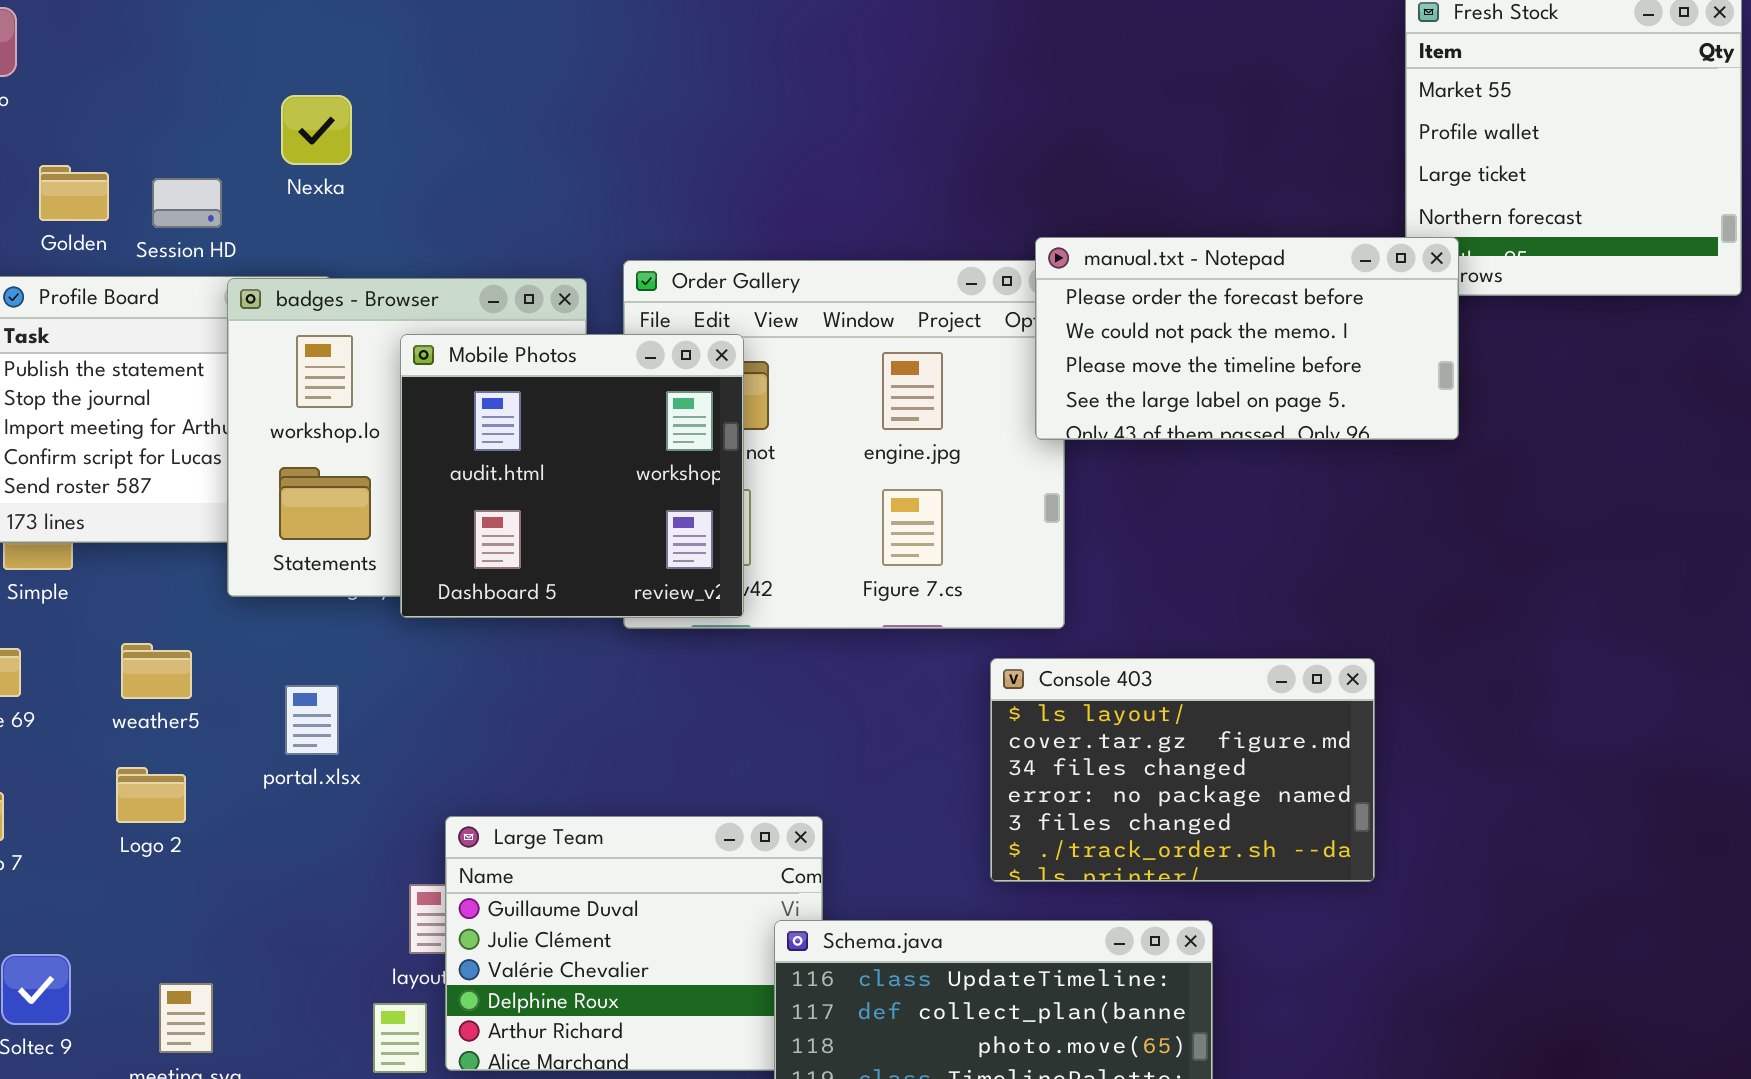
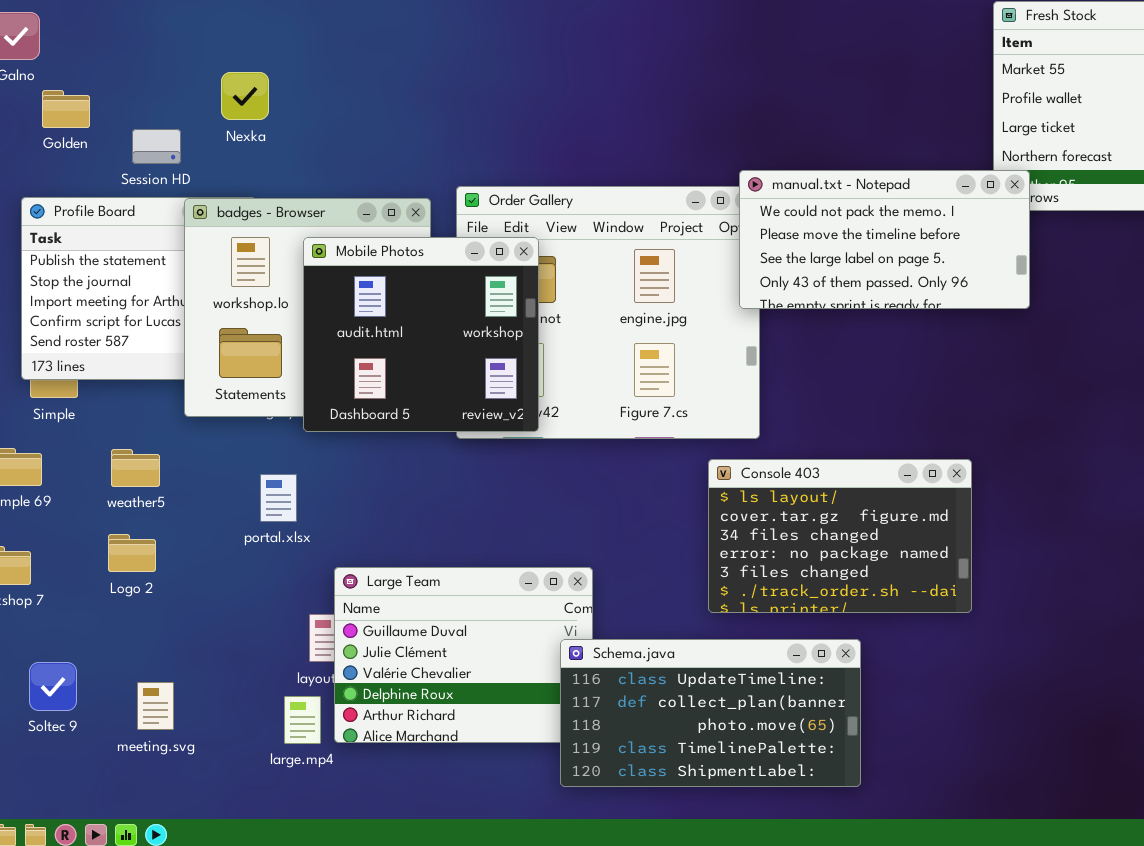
Golden: [39,165,109,221] -> [42,90,90,128], moved
manual.txt - Notepad: [1035,237,1459,440] -> [739,170,1030,309], scrolled down 1 row
portal.xlsx: [285,685,339,755] -> [260,474,297,522], moved

